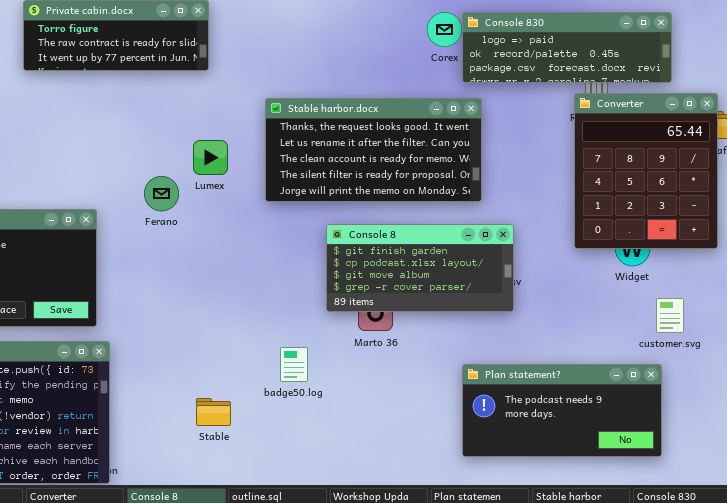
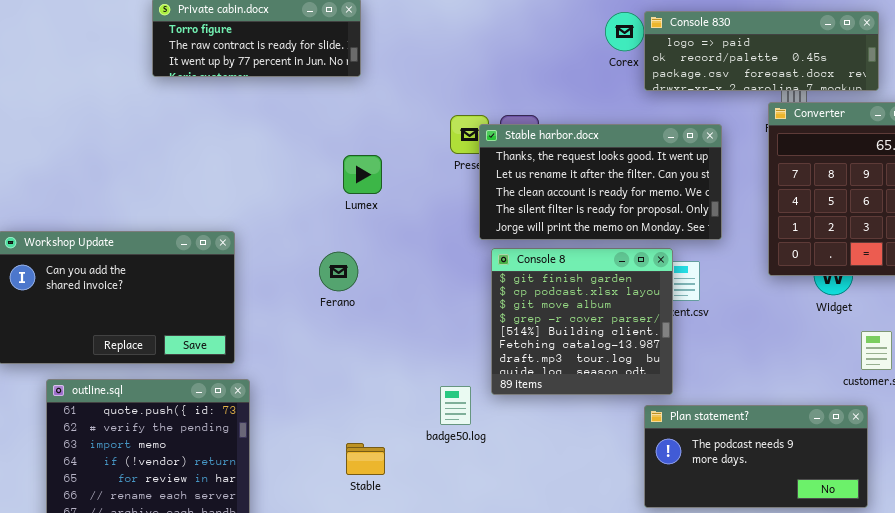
Stable harbor.docx: [265,98,482,202] -> [479,124,722,240], moved
Ferano: [144,176,179,211] -> [319,252,358,291], moved
Console 8: [326,224,514,312] -> [491,248,673,395], resized

